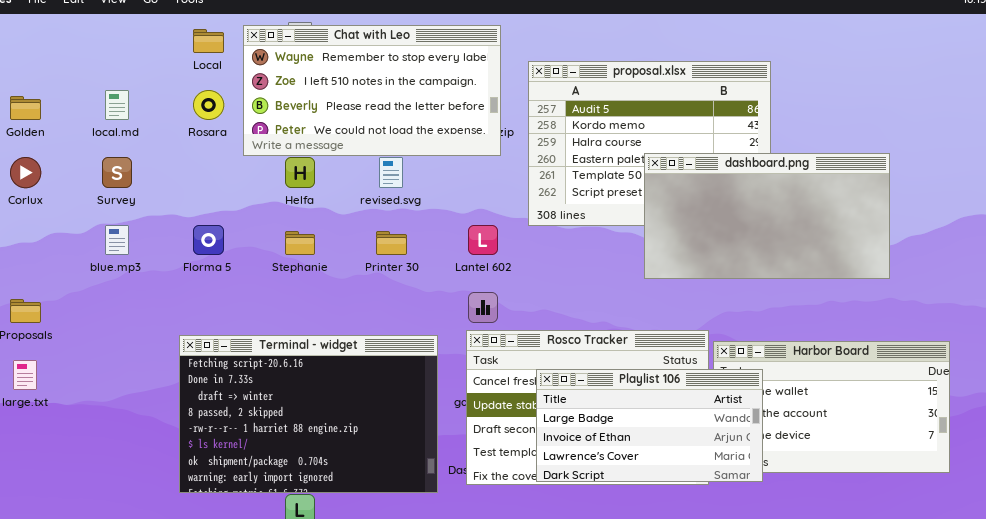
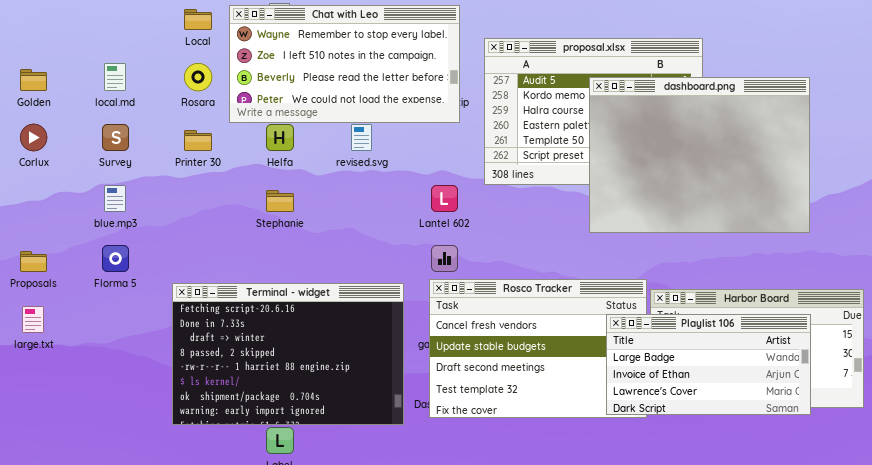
dashboard.png: [644,153,890,279] -> [589,77,810,233], resized
Florma 5: [193,225,224,255] -> [102,245,129,272], moved
Printer 30: [376,231,407,255] -> [184,130,212,151], moved
Playlist 106: [536,369,763,482] -> [606,314,811,415], moved

